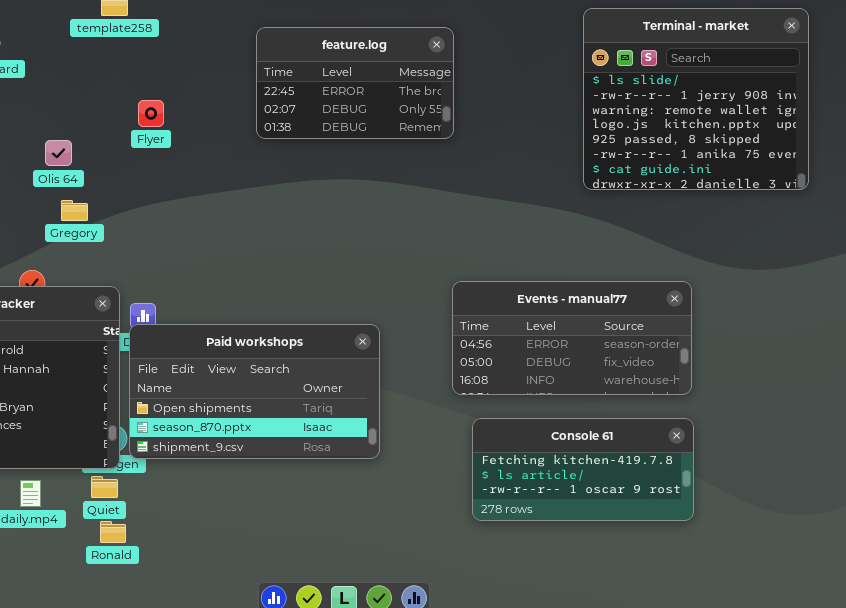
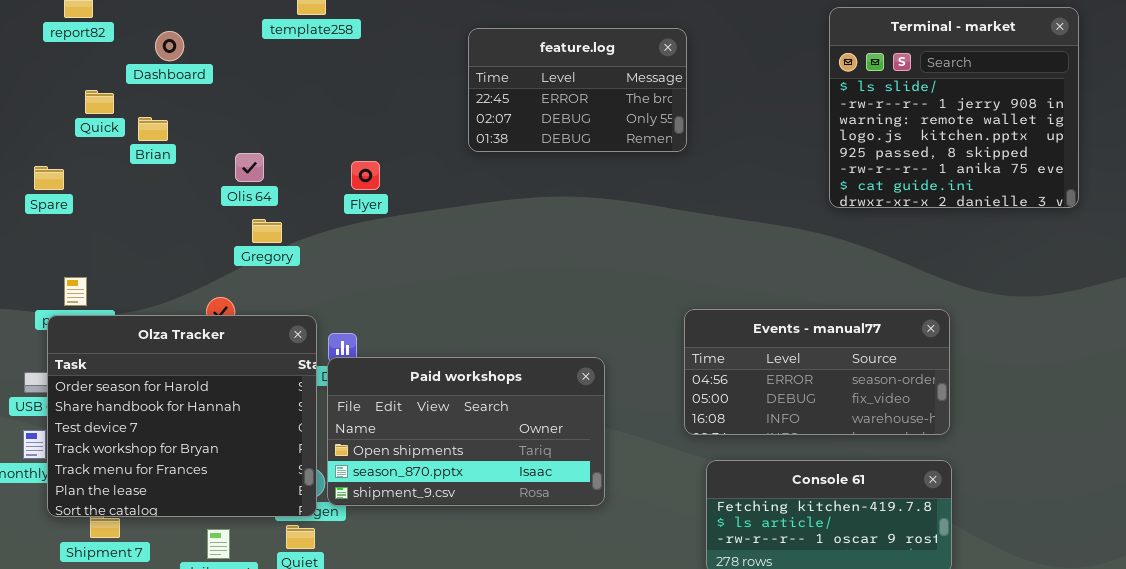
Flyer: [138,100,164,127] -> [351,161,380,190], moved

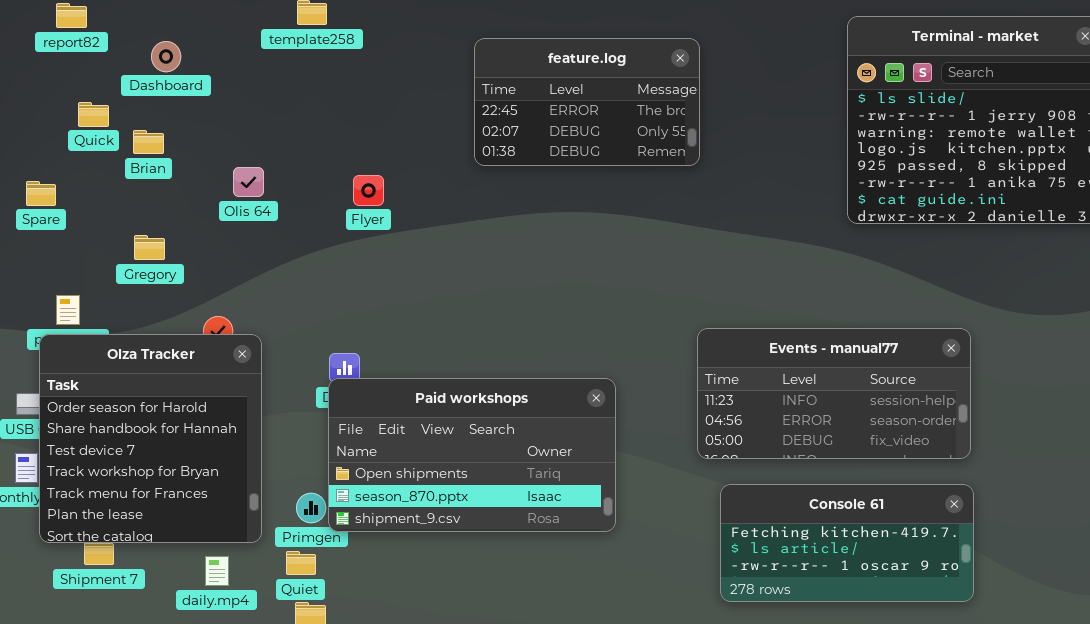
Gregory: [252,219,282,243] -> [134,235,165,260], moved
Events - manual77: [684,309,950,435] -> [697,328,971,459], scrolled up 1 row
Olza Tracker: [47,315,317,517] -> [39,334,262,543], resized

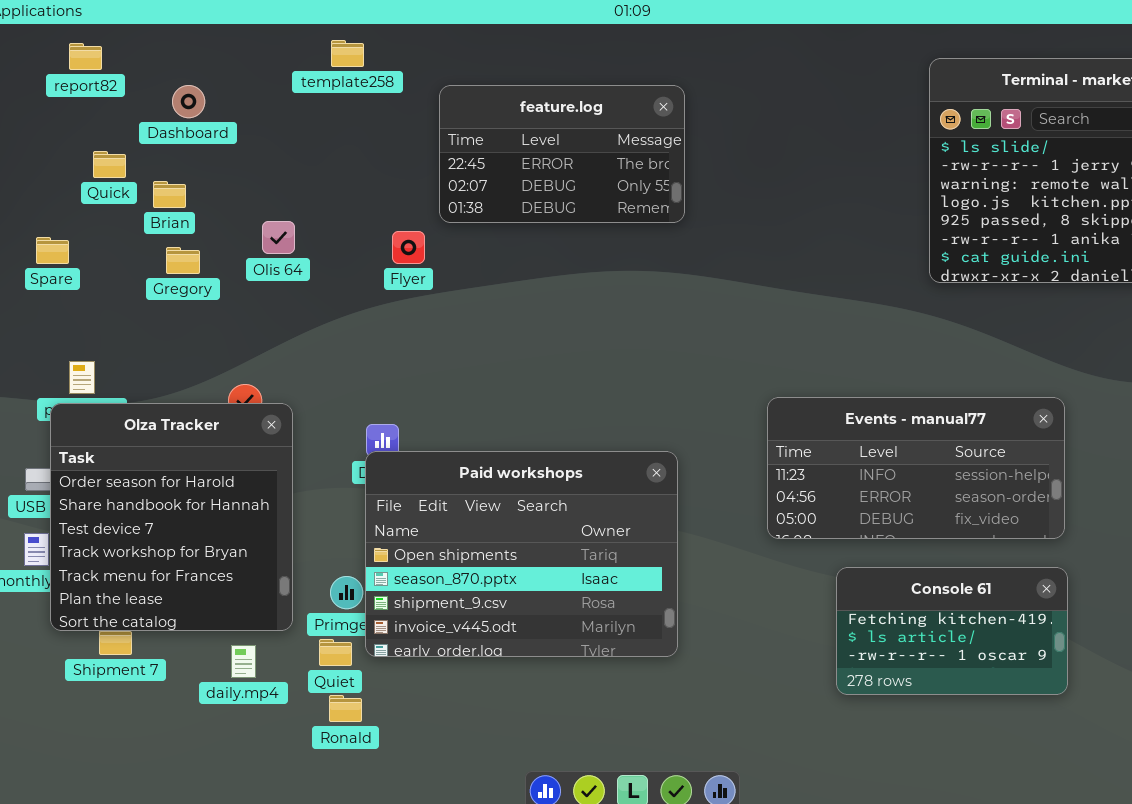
feature.log: [474,38,700,166] -> [439,85,685,223], moved
Gregory: [134,235,165,260] -> [166,247,200,274], moved
Paid workshops: [328,378,616,532] -> [365,451,678,657], resized
Console 61: [720,484,974,602] -> [836,567,1068,695], resized

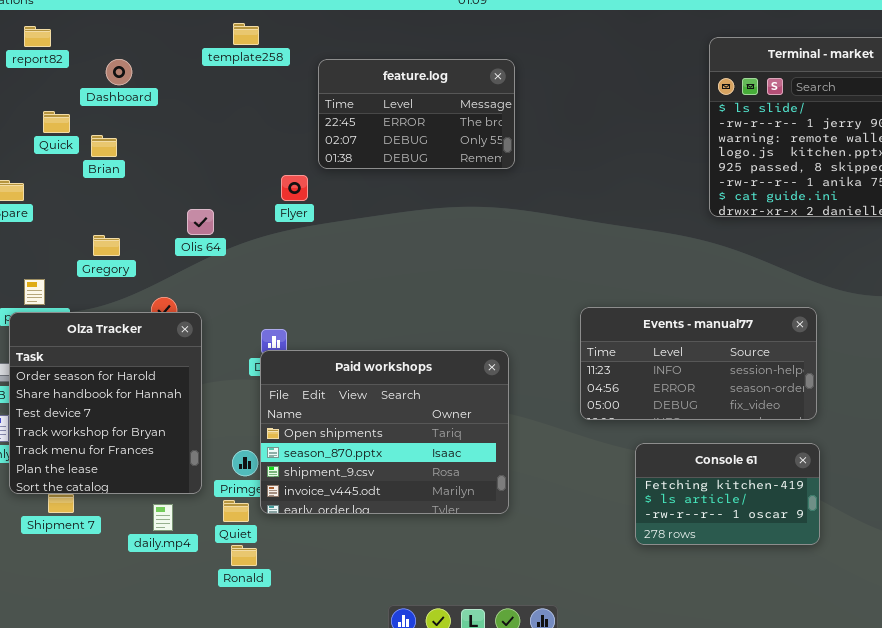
Olis 64: [262,221,295,254] -> [187,209,214,235], moved
Gregory: [166,247,200,274] -> [93,235,120,256], moved

